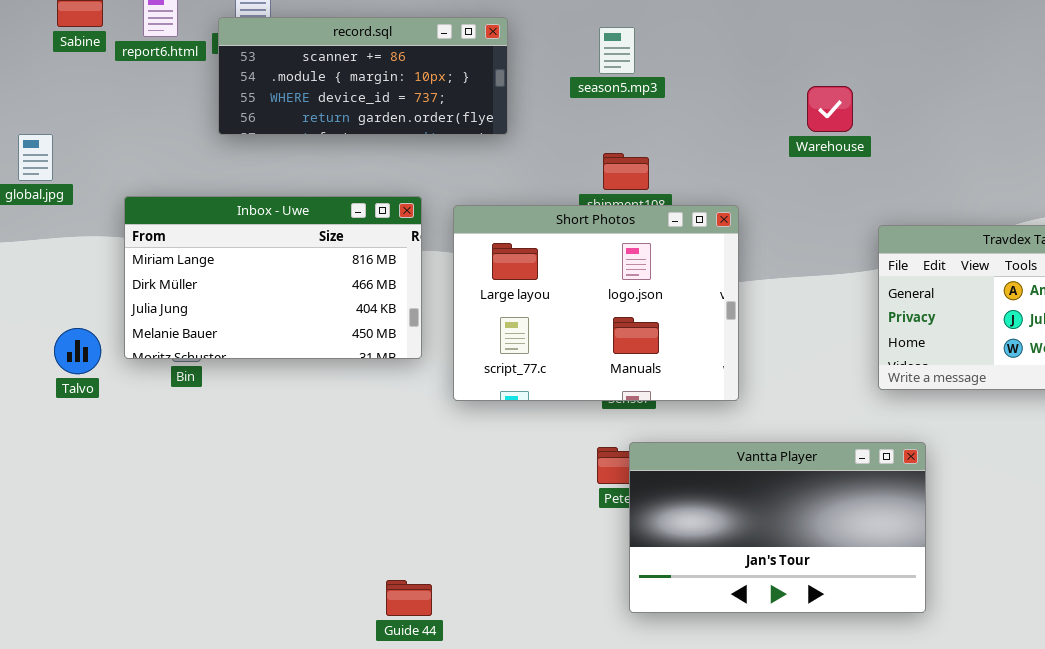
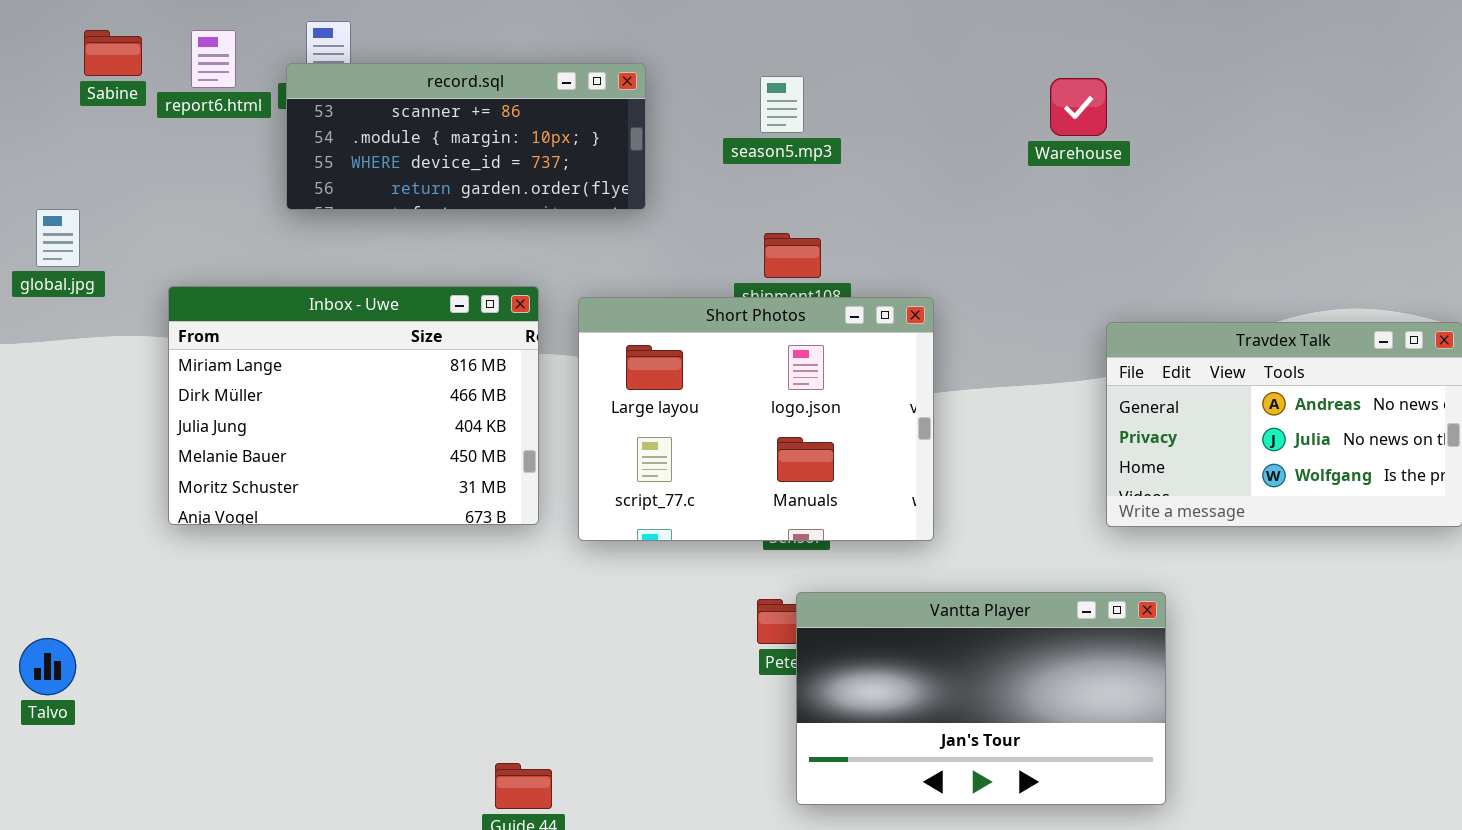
Warehouse: [807,86,853,132] -> [1050,78,1107,136], moved
Inbox - Uwe: [124,196,422,359] -> [168,286,539,525], resized
Talvo: [54,328,101,374] -> [19,638,76,695], moved

